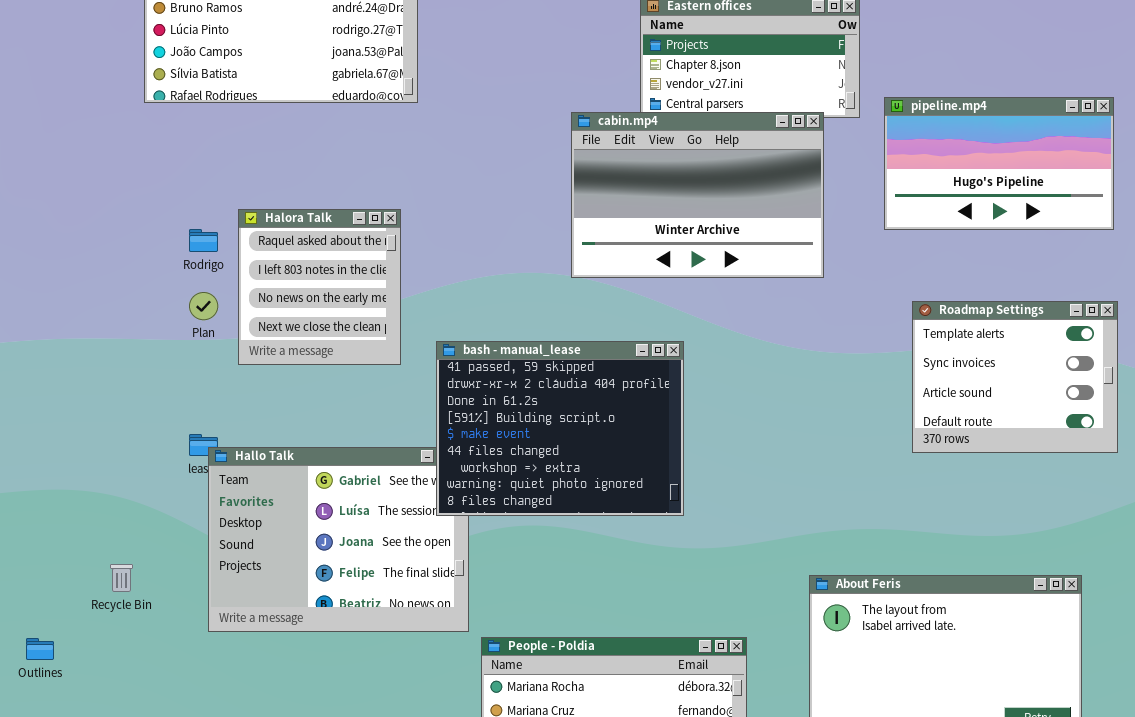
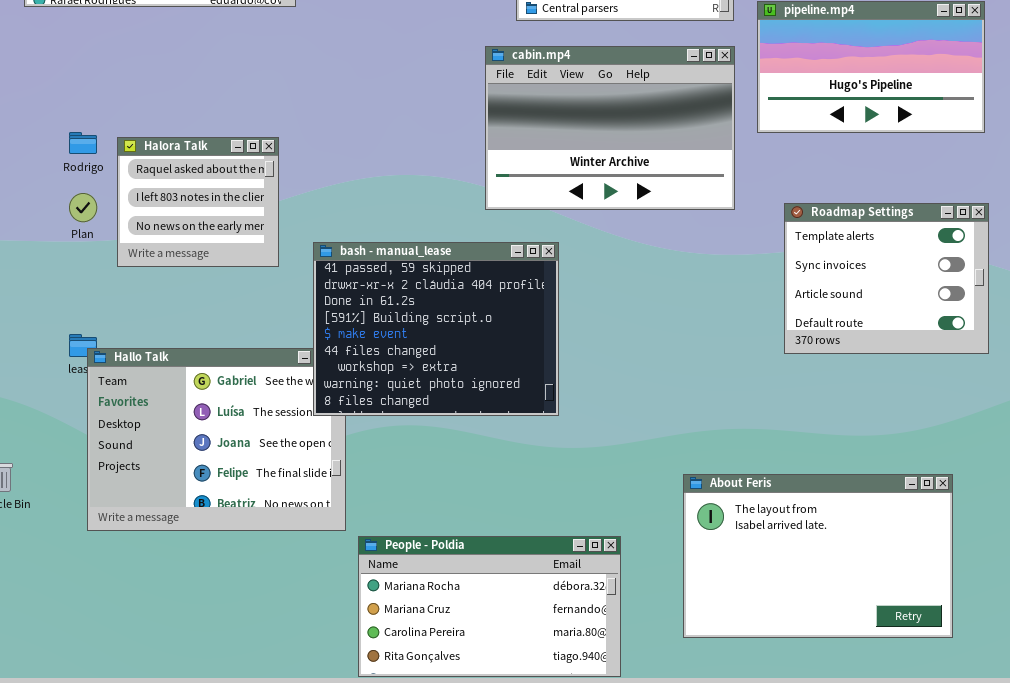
cabin.mp4: [571,112,824,278] -> [485,46,735,210], moved
Halora Talk: [238,209,401,365] -> [117,137,279,267], resized

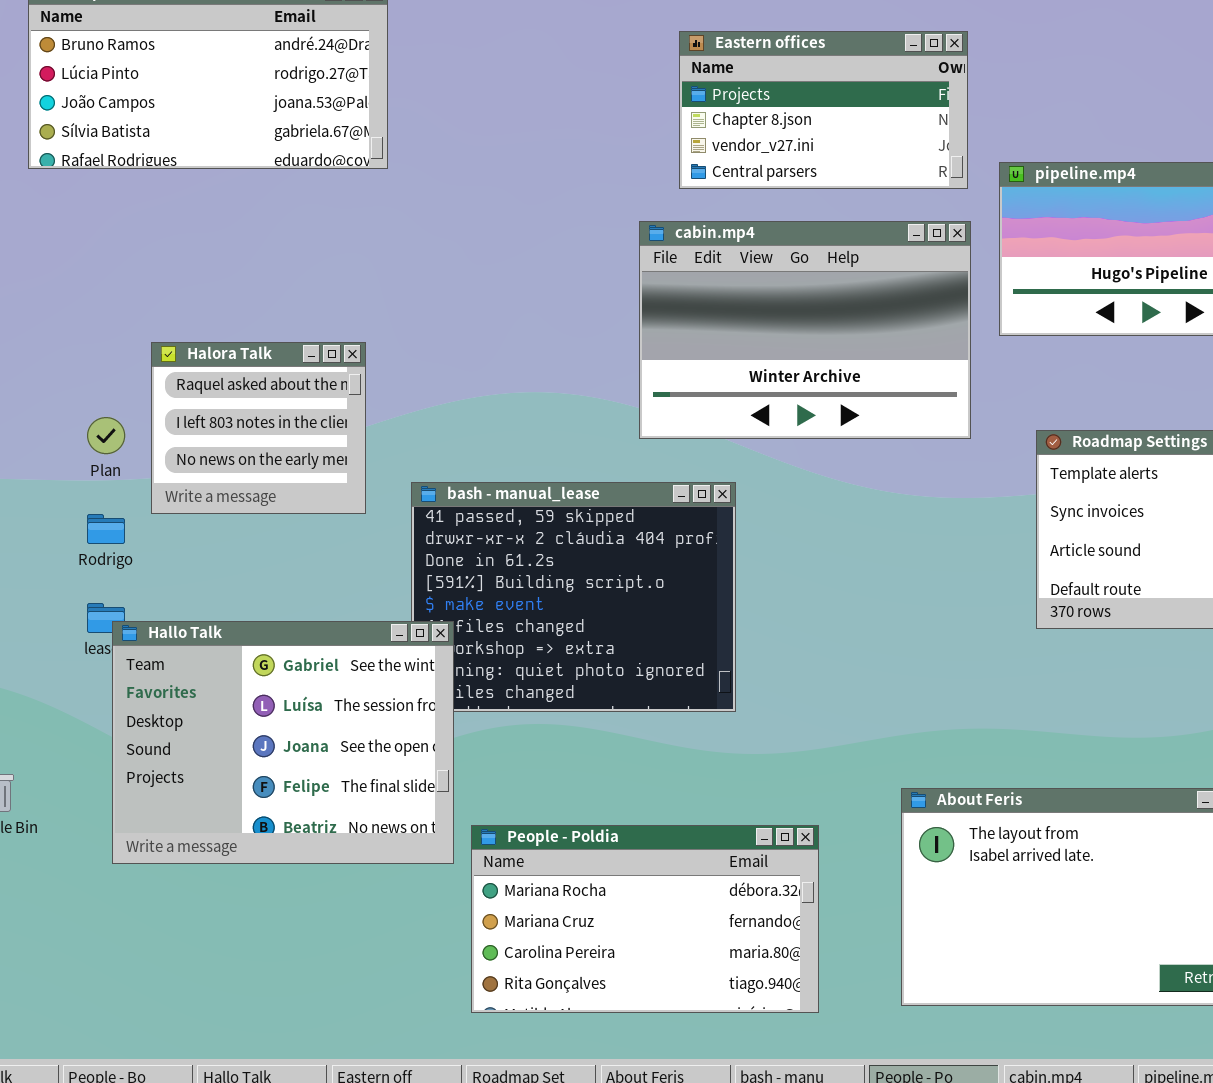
Rodrigo: [69,132,97,154] -> [87,514,125,544], moved
Hallo Talk: [87,348,346,531] -> [112,621,454,864], raised
People - Poldia: [358,536,621,677] -> [471,825,819,1013], moved

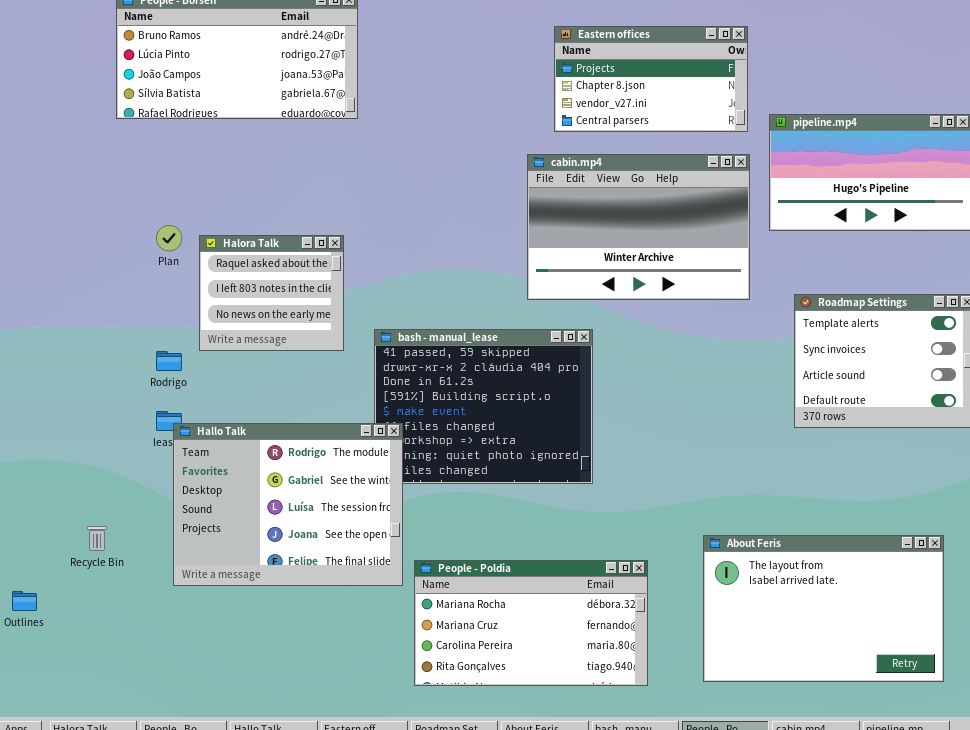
Plan: [87,417,125,454] -> [156,225,182,251], moved
Hallo Talk: [112,621,454,864] -> [173,423,403,586], scrolled up 1 row

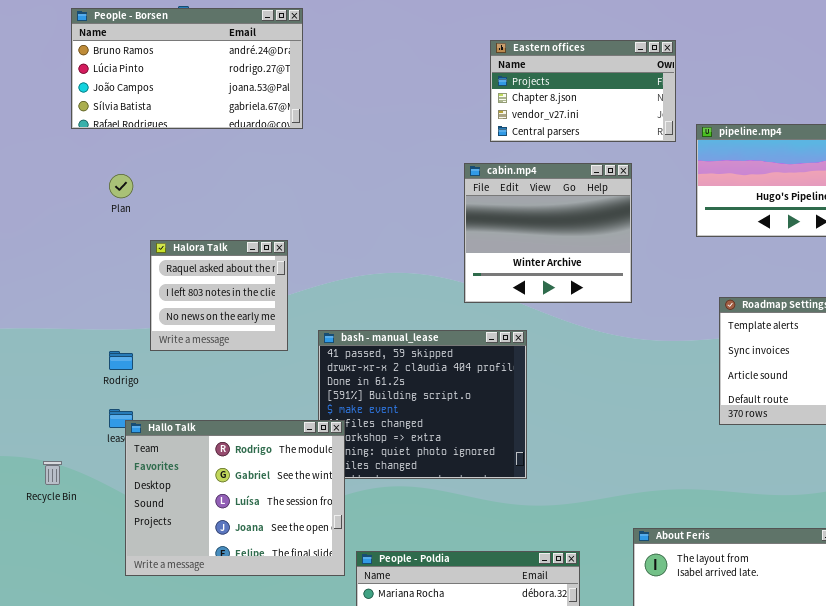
cabin.mp4: [527,154,750,300] -> [464,163,632,303], resized
Plan: [156,225,182,251] -> [109,174,133,198], moved
Recycle Bin: [87,526,107,551] -> [43,461,62,485], moved

